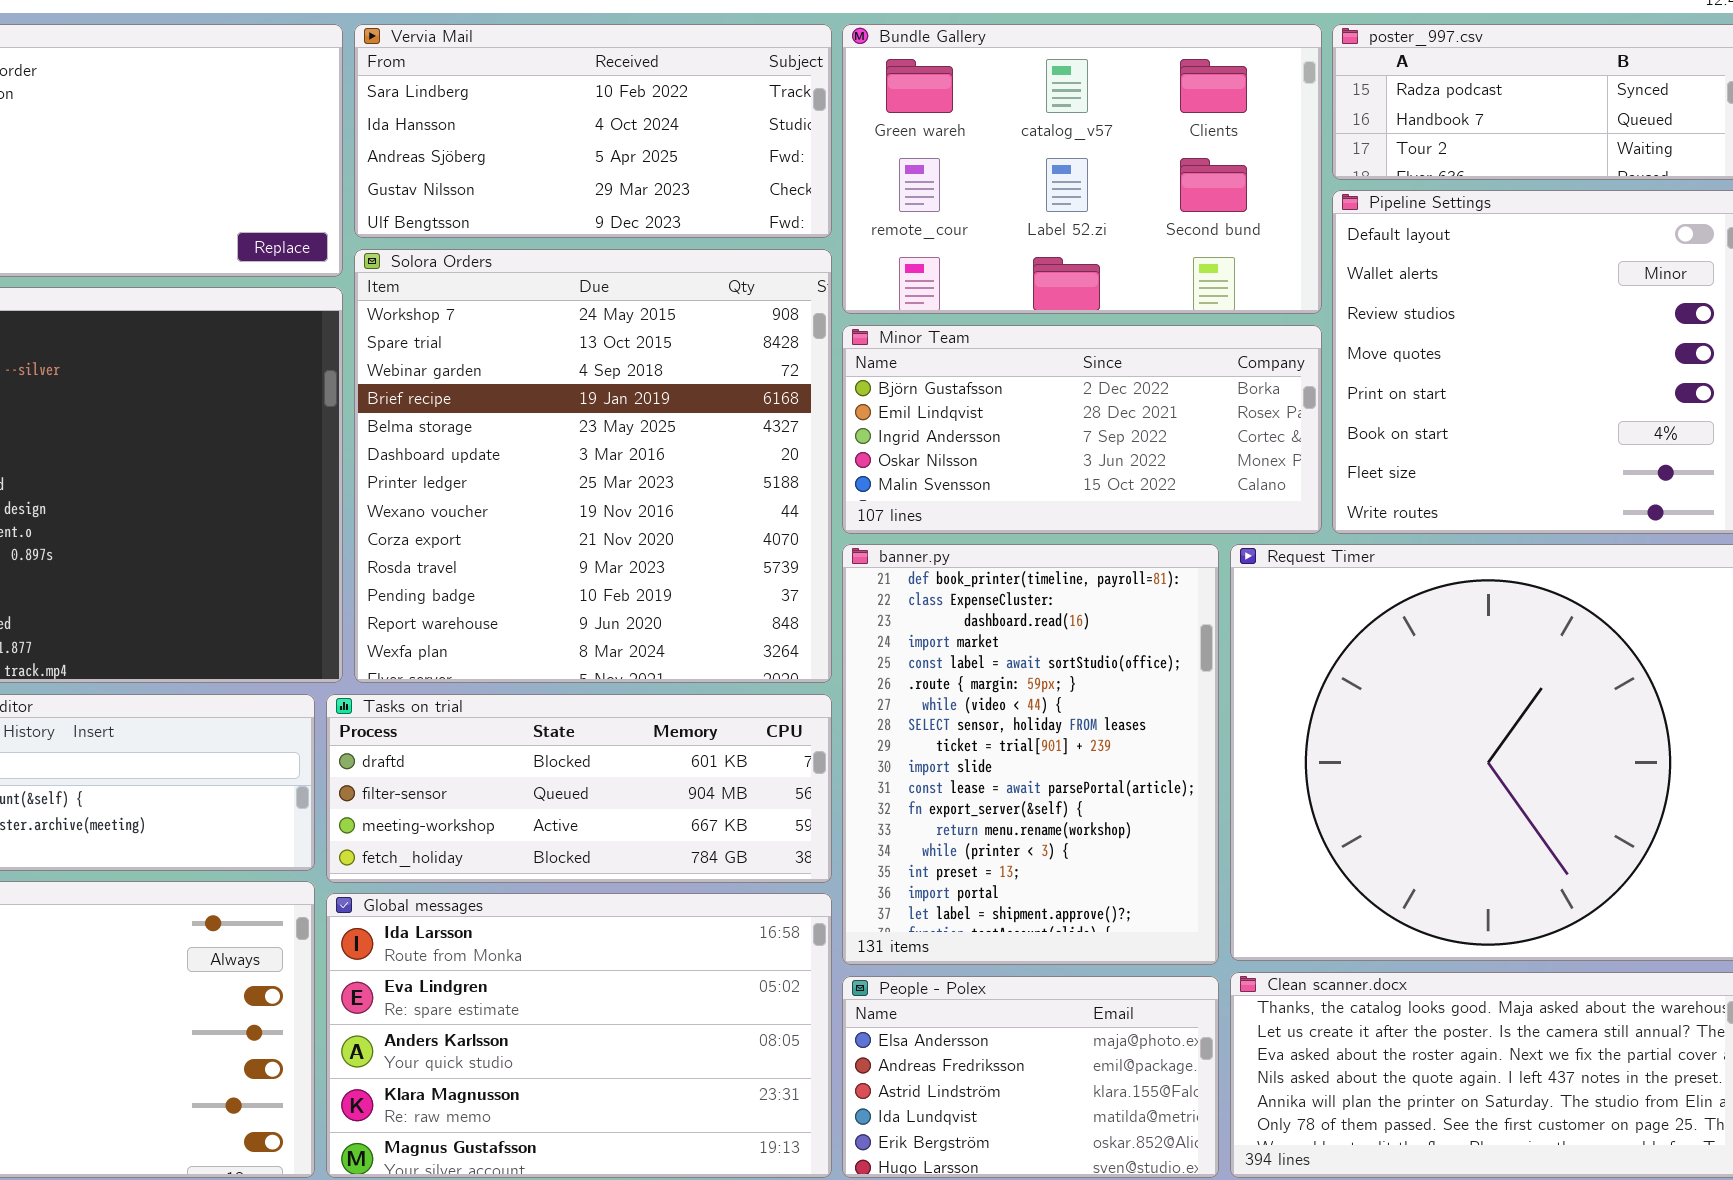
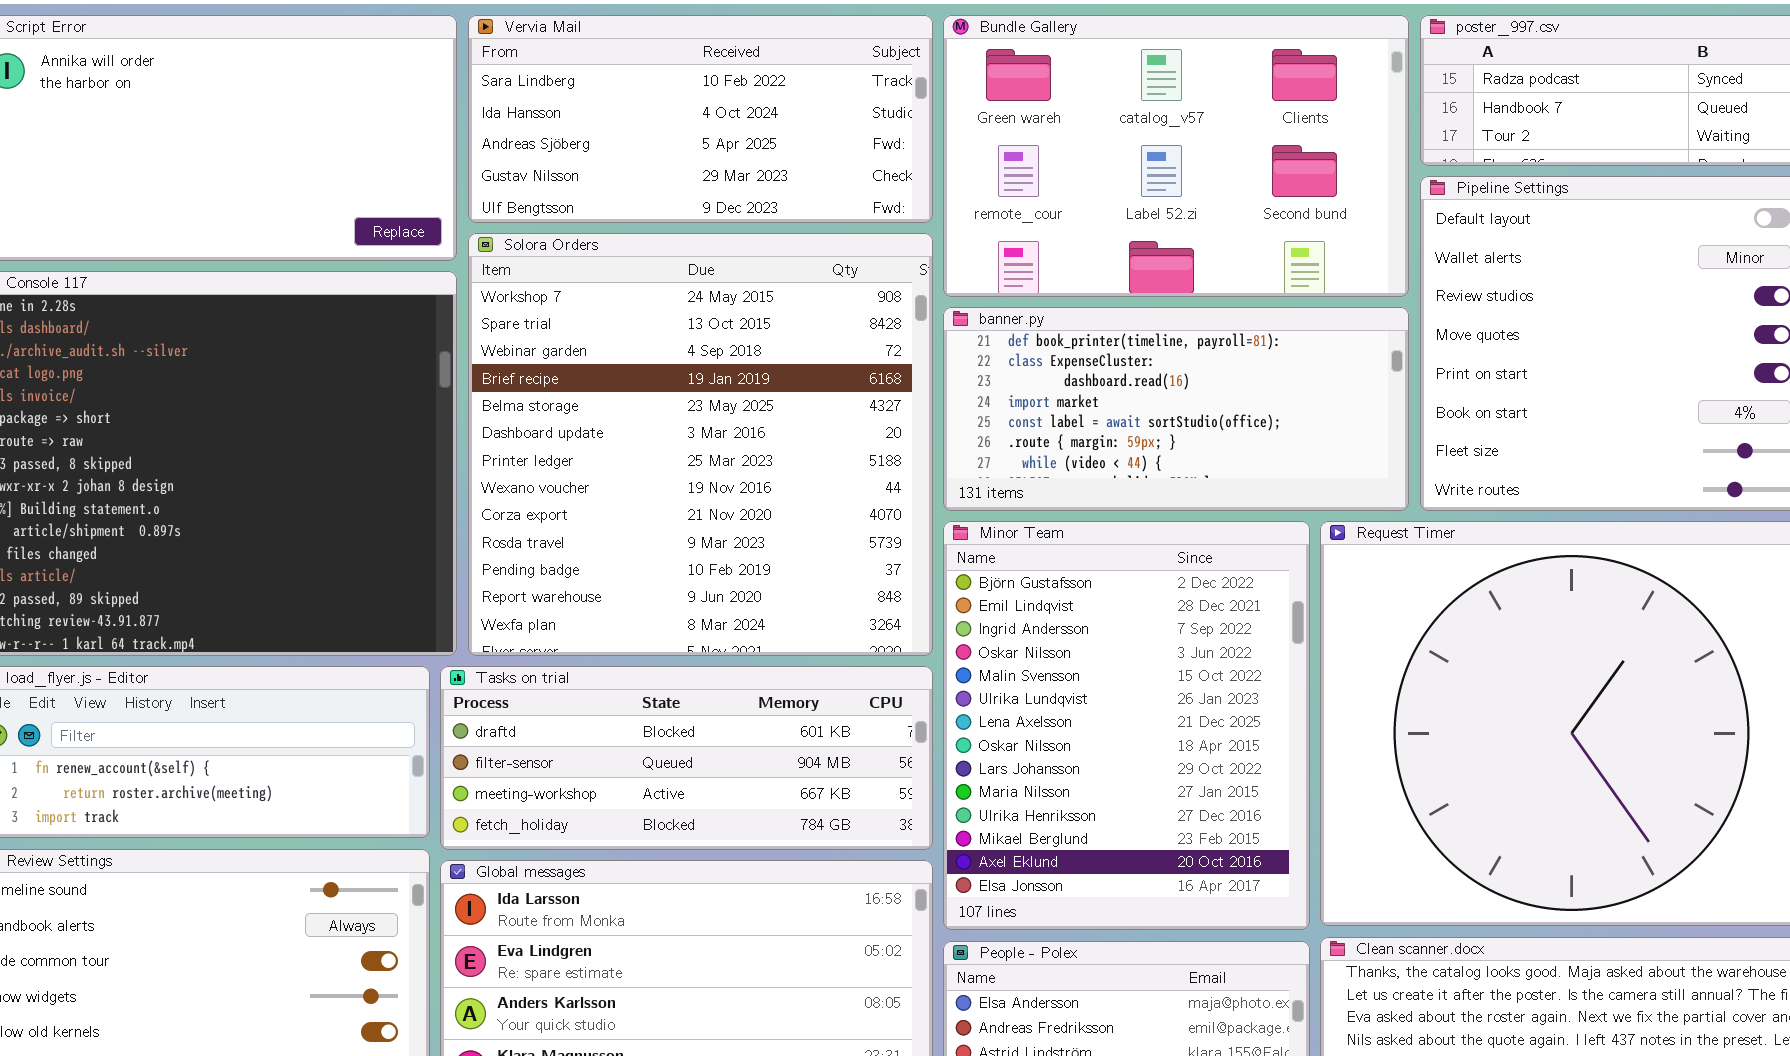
Minor Team: [842,325,1322,534] -> [943,521,1310,930], moved, resized
banner.py: [842,544,1219,965] -> [943,307,1409,511], moved, resized

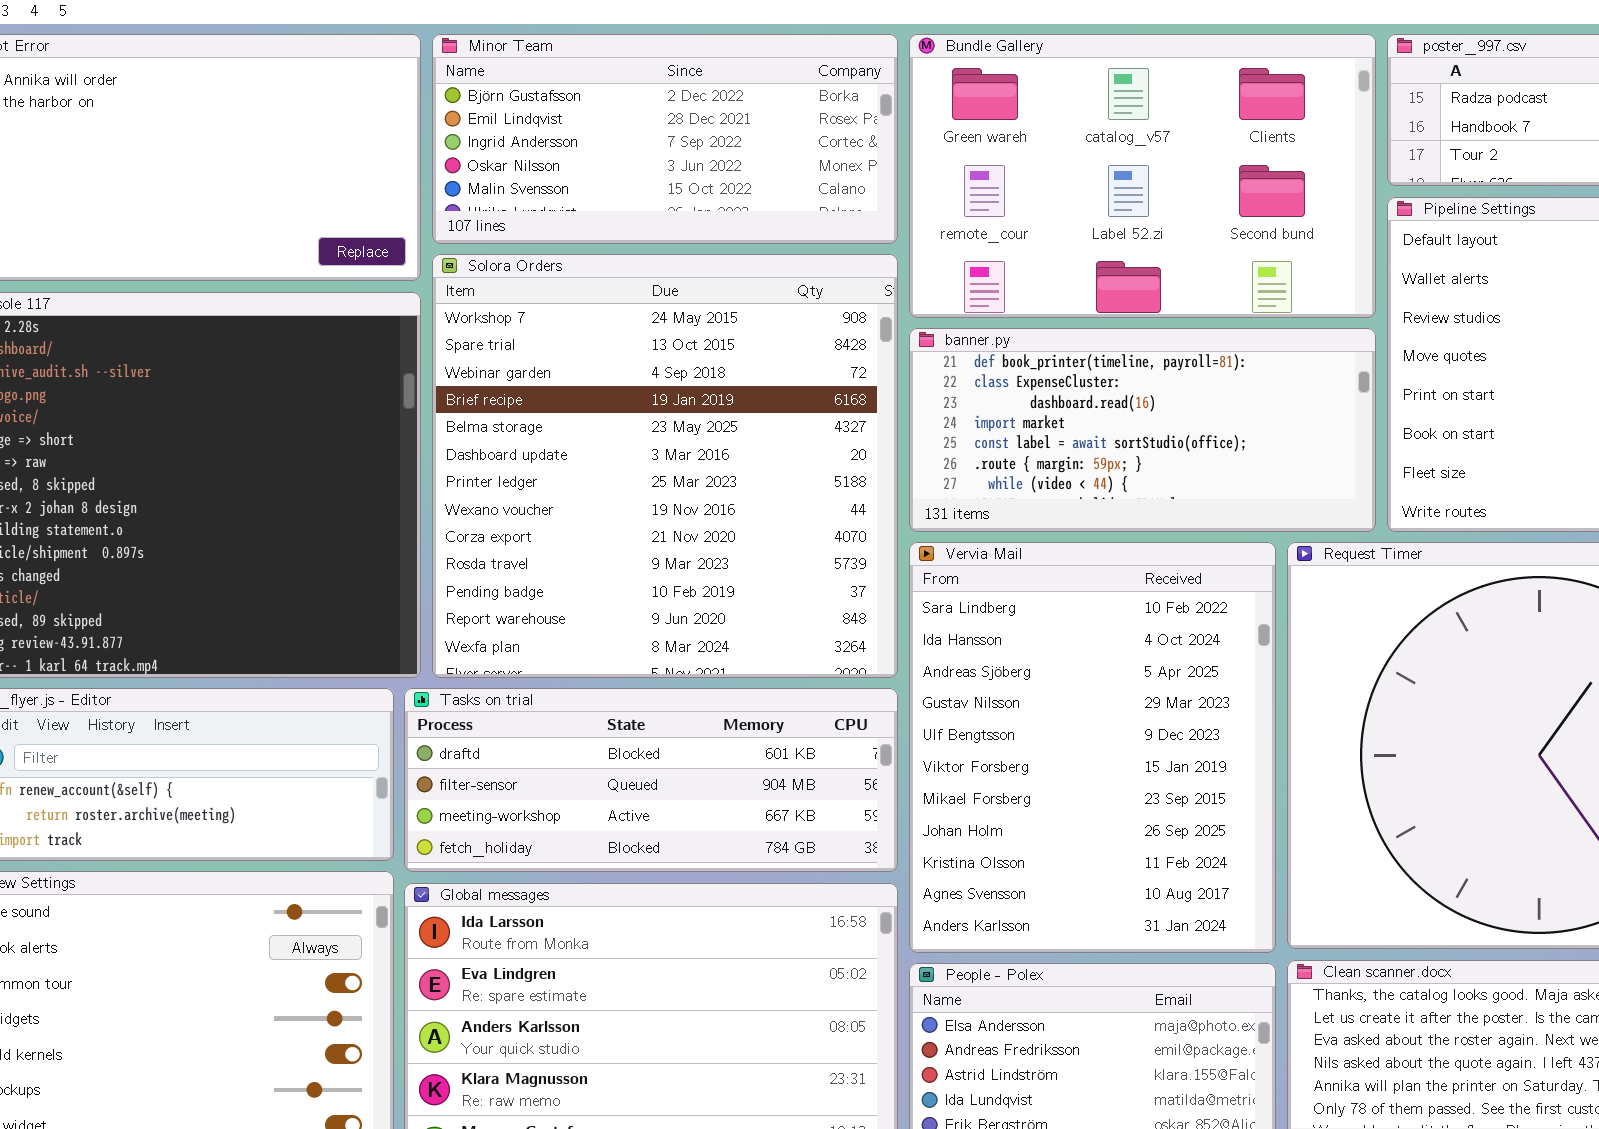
Vervia Mail: [468,15,933,223] -> [909,542,1276,953], moved, resized
Minor Team: [943,521,1310,930] -> [432,34,898,244], moved, resized

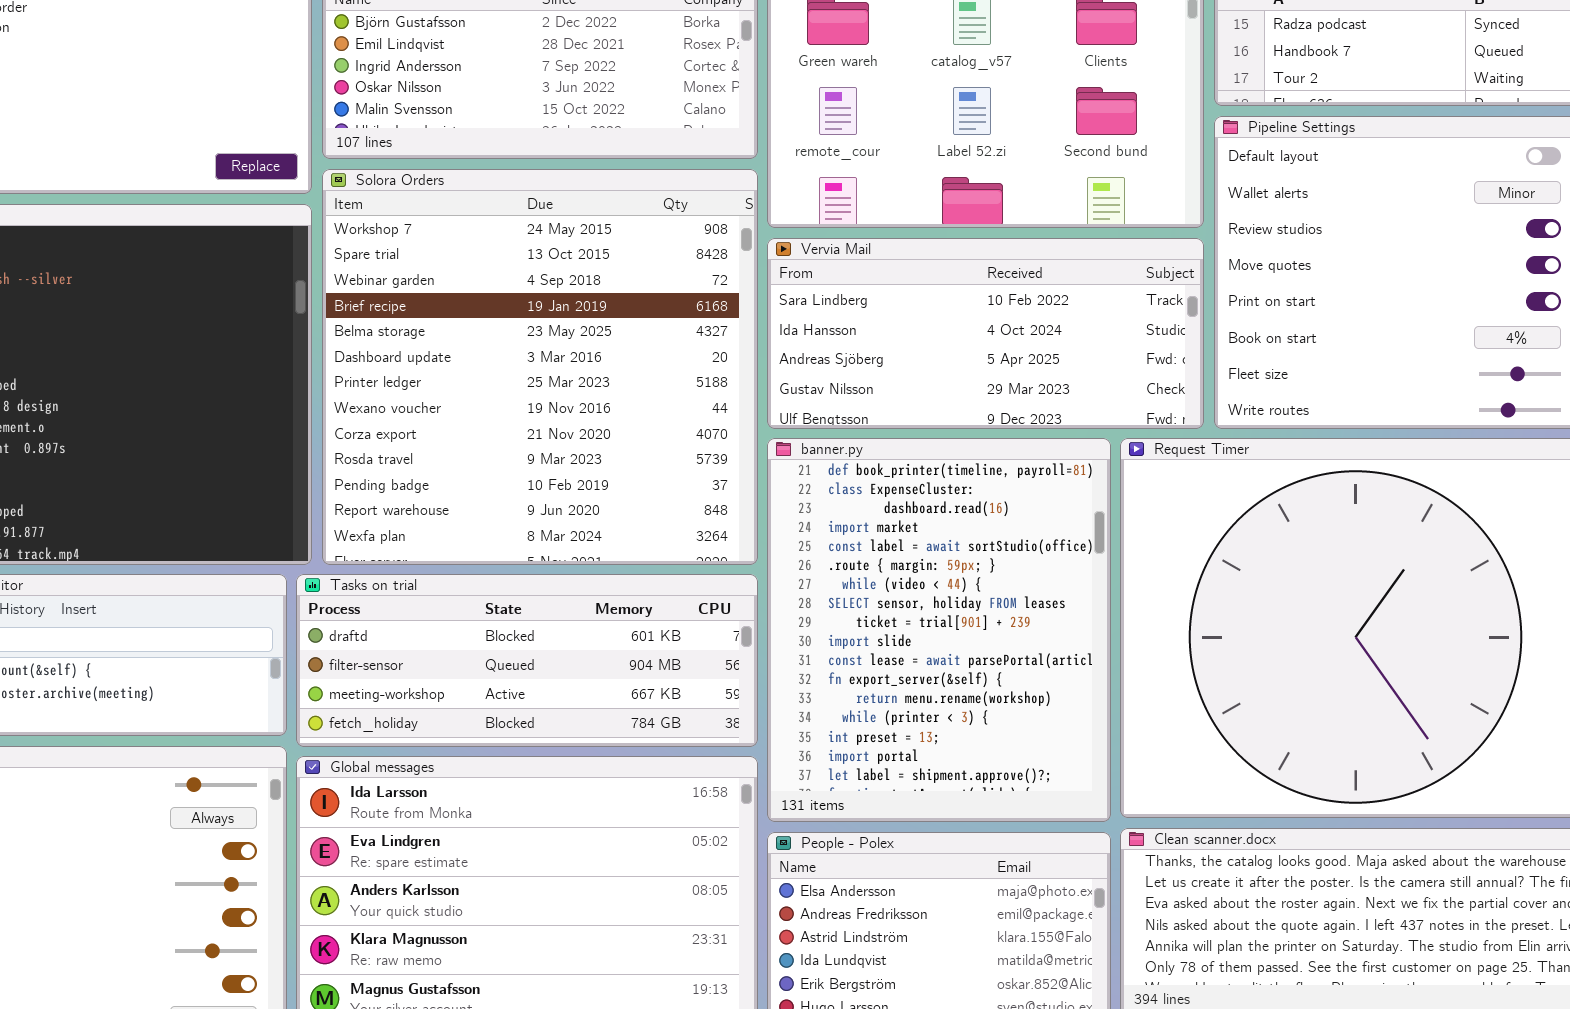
banner.py: [909,328,1376,532] -> [767,438,1111,822], moved, resized
Vervia Mail: [909,542,1276,953] -> [767,238,1204,429], moved, resized

